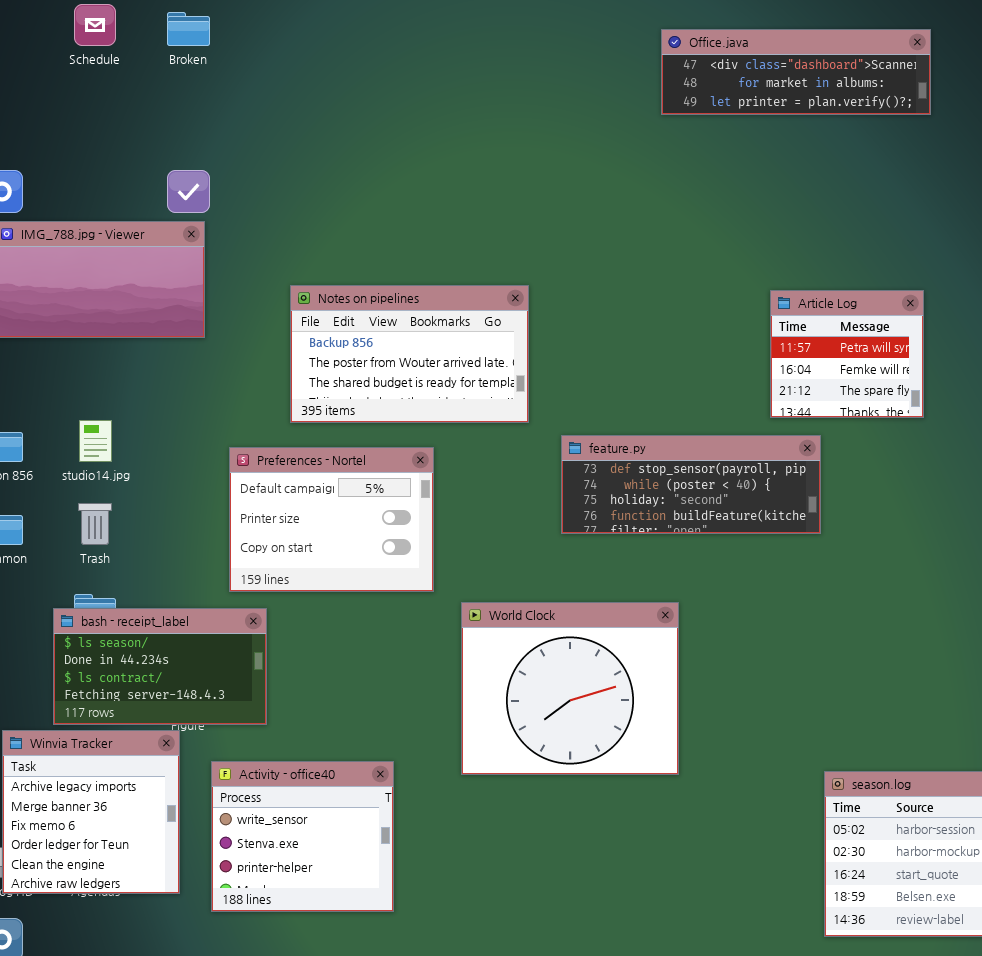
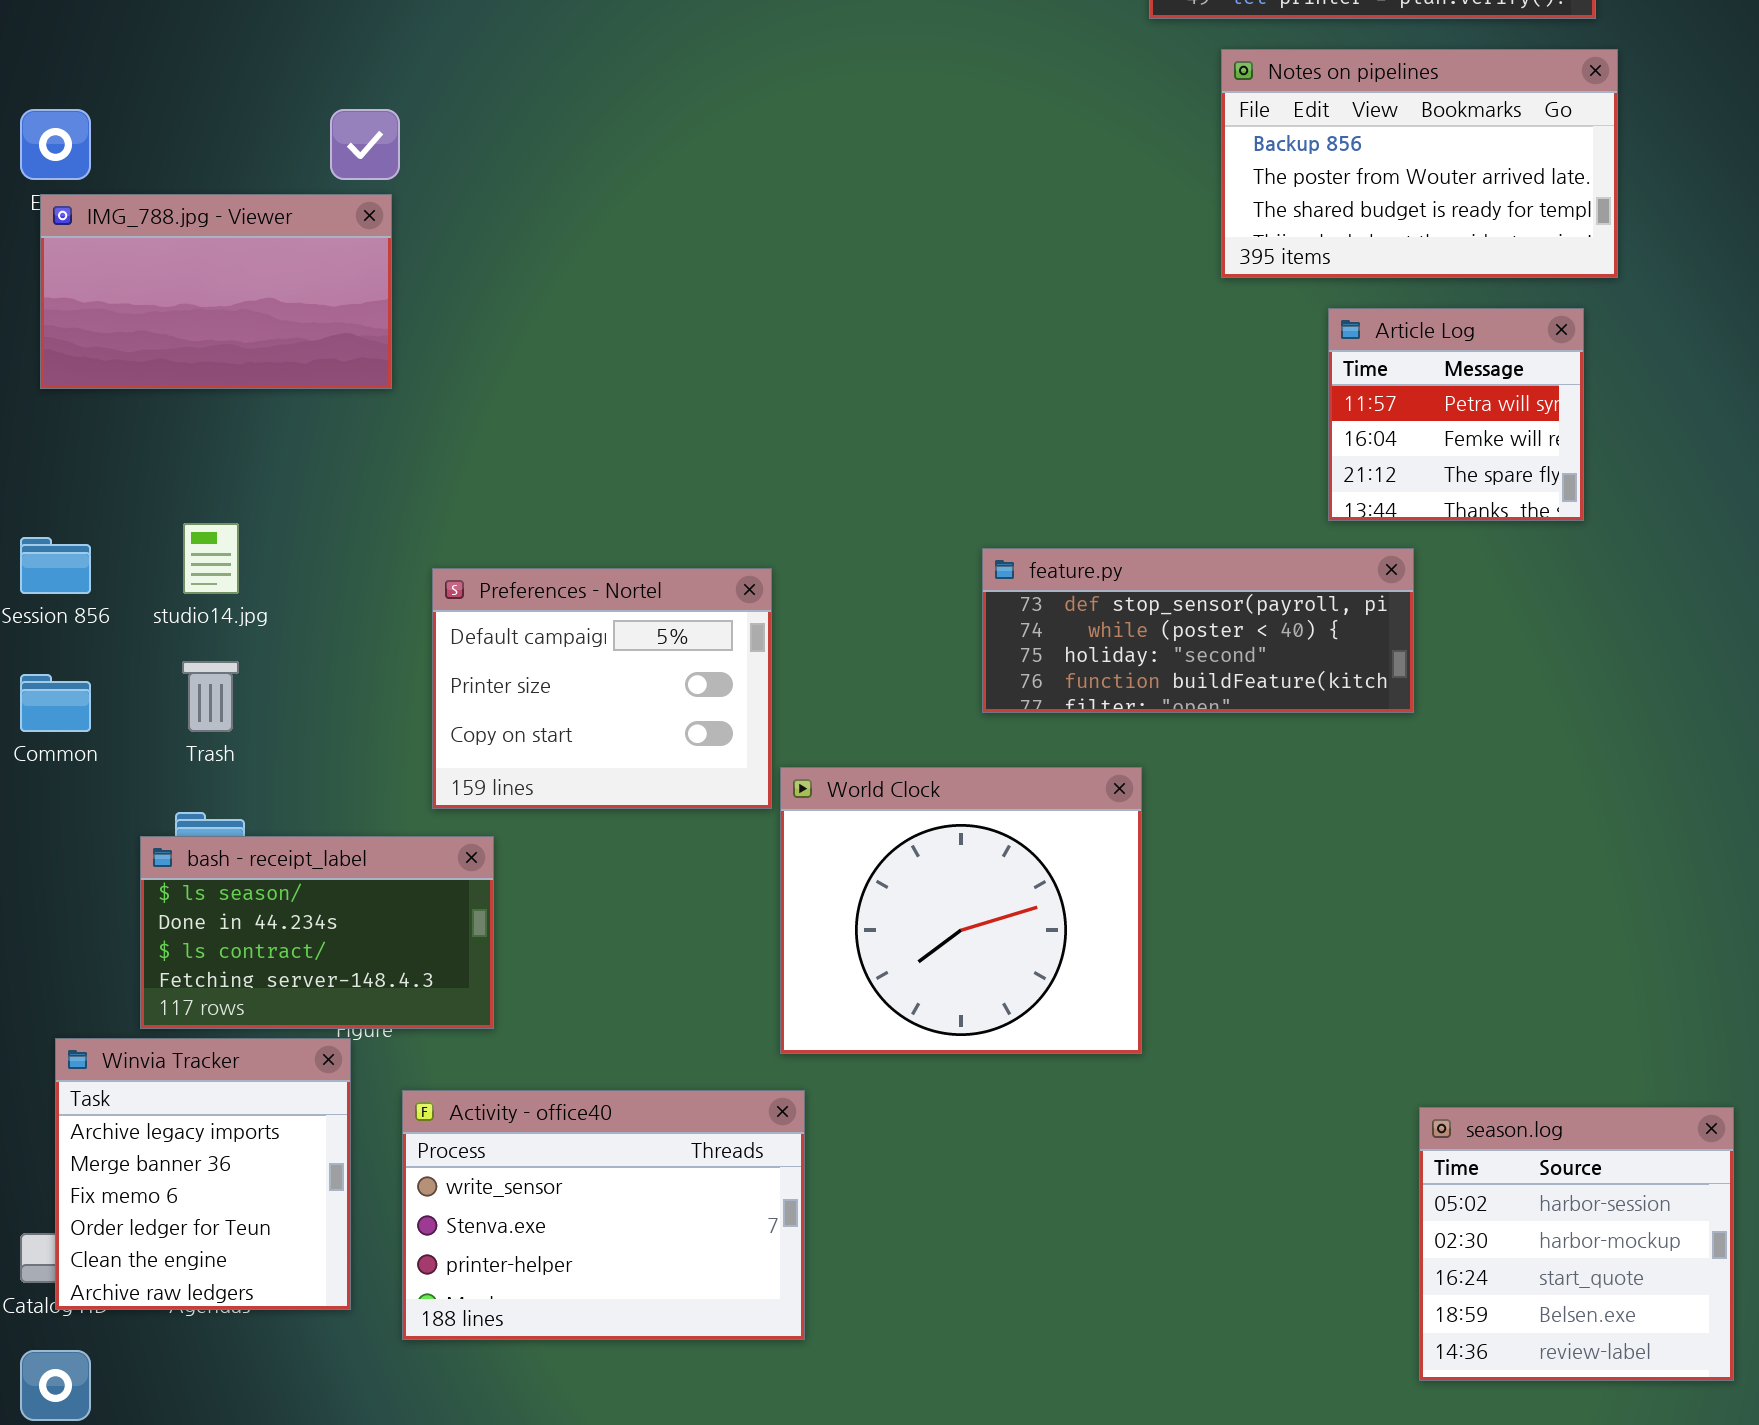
Notes on pipelines: [290,285,529,423] -> [1221,49,1618,278], moved
World Clock: [461,602,679,775] -> [780,767,1142,1054], moved
Activity - office40: [211,761,394,912] -> [402,1090,805,1340], resized

